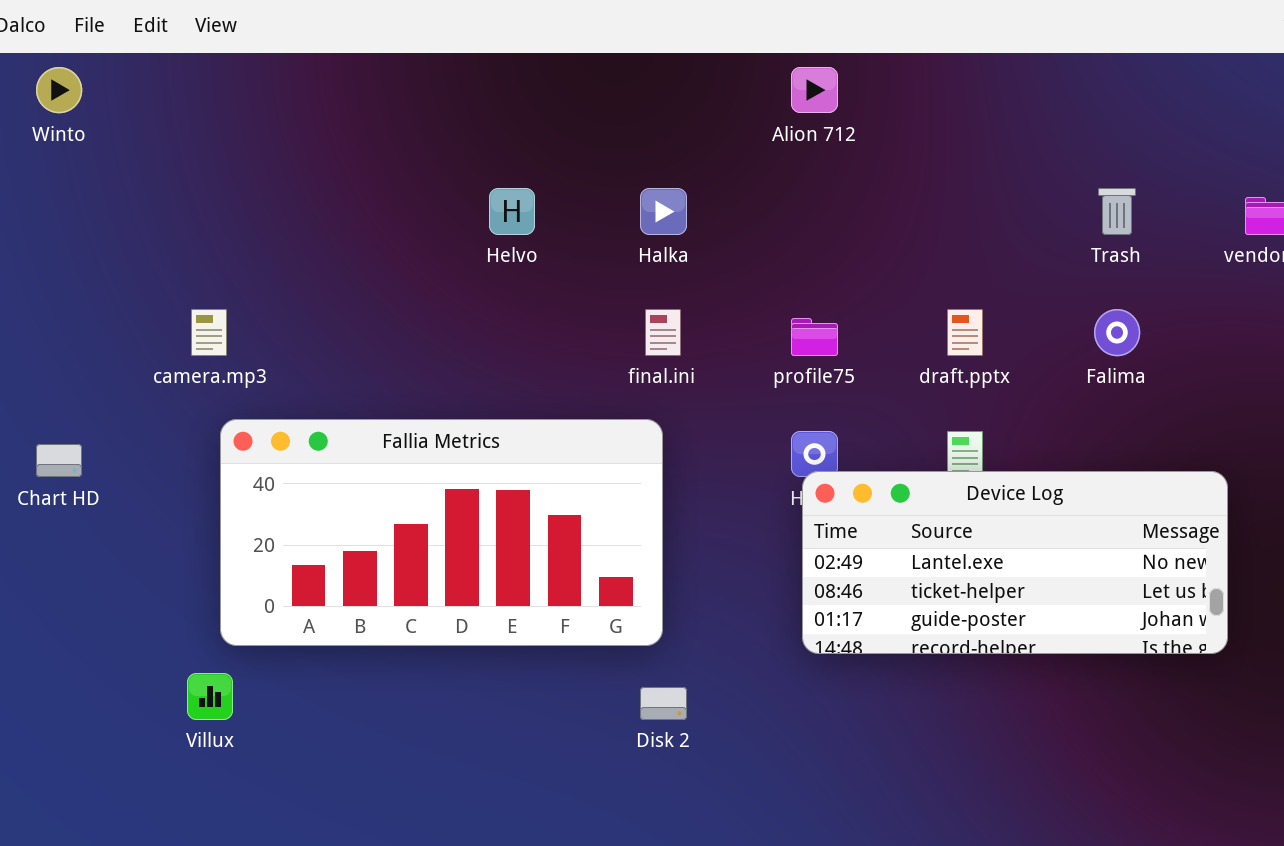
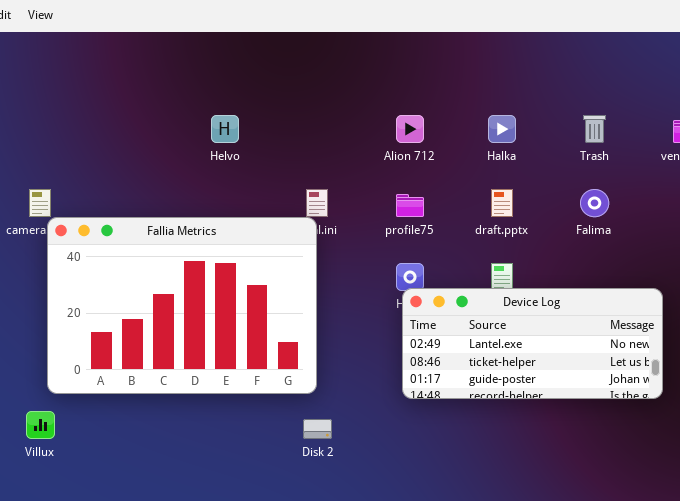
Alion 712: [791,67,838,113] -> [396,115,424,143], moved
Halka: [640,188,687,235] -> [488,115,516,143], moved
Fallia Metrics: [220,419,663,646] -> [47,217,317,394], resized

